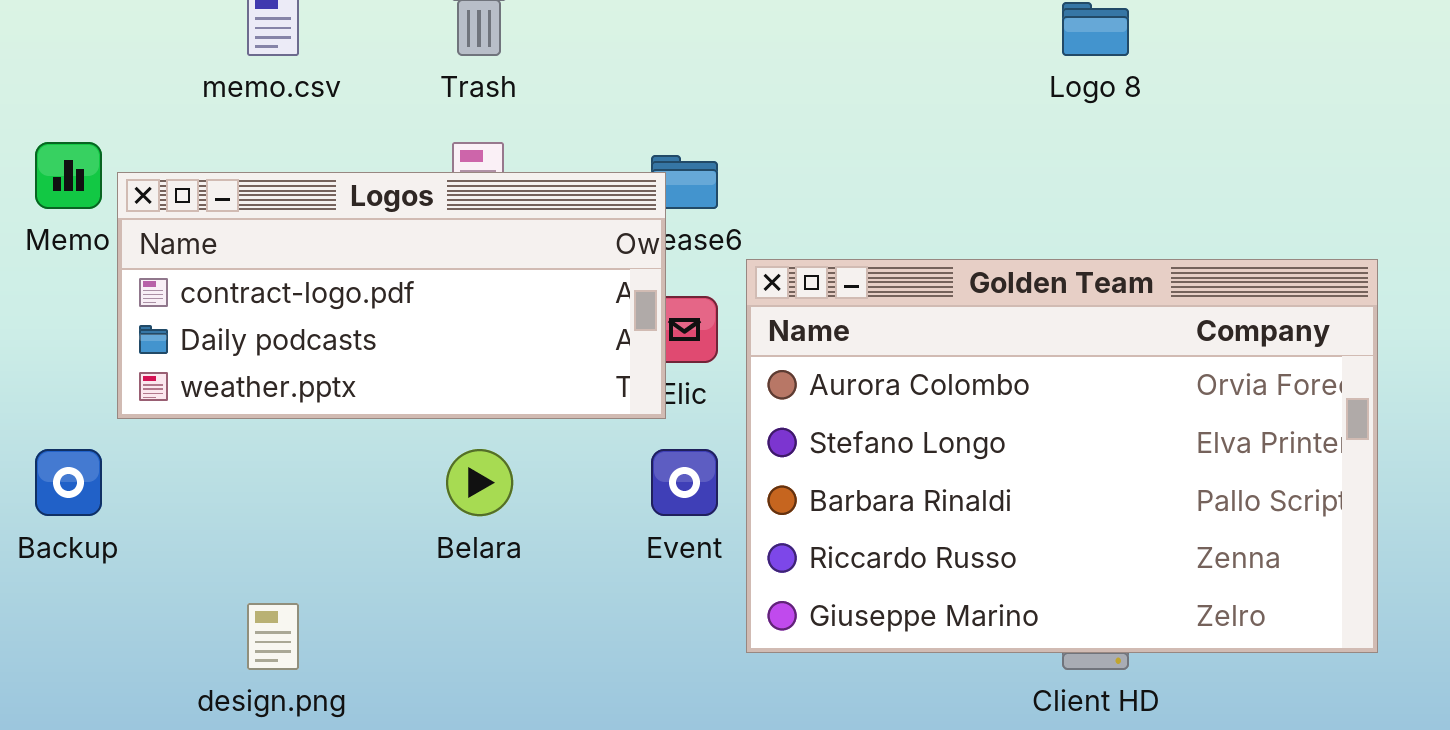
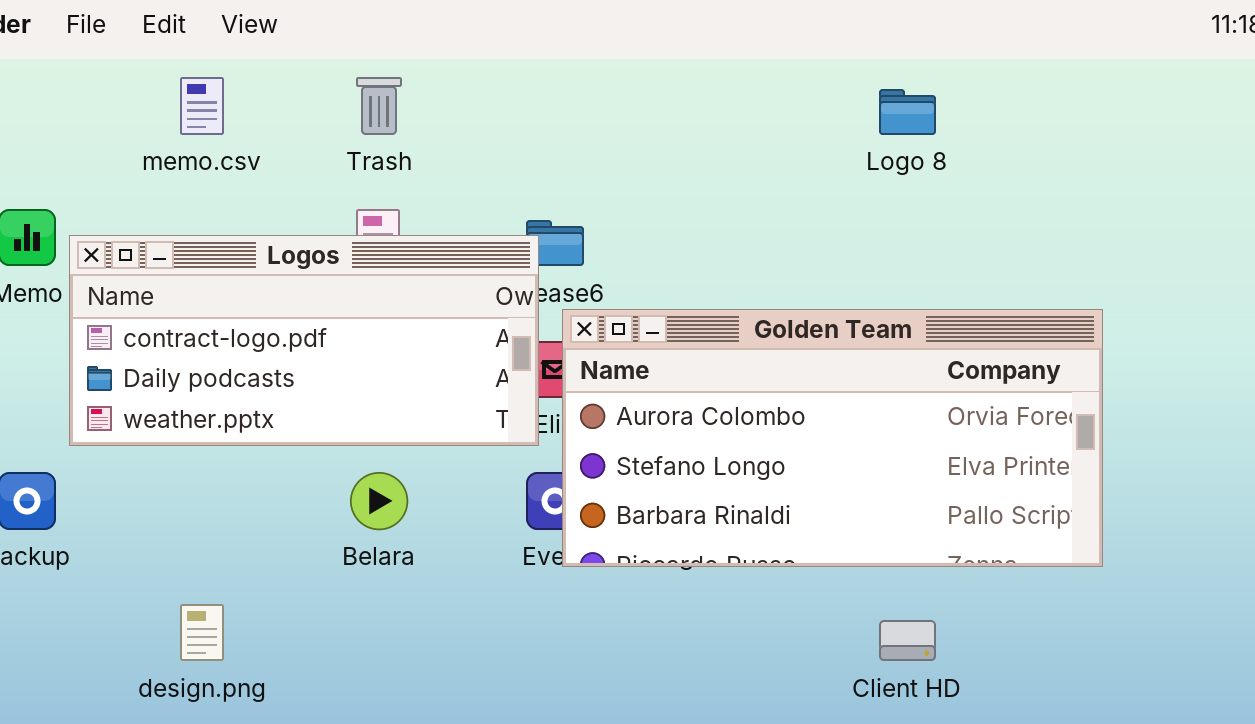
Golden Team: [746,259,1378,653] -> [562,309,1103,567], moved, resized

